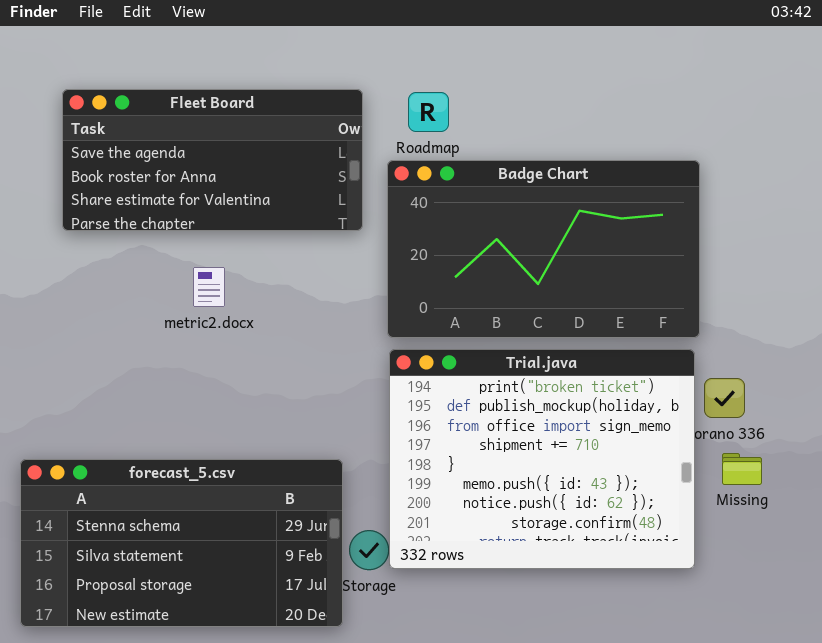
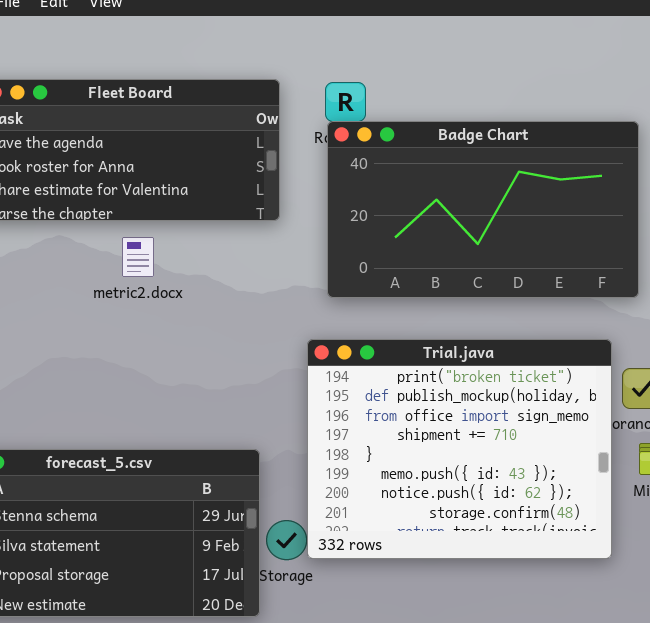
Badge Chart: [387,160,700,338] -> [327,121,639,298], moved
metric2.docx: [193,267,225,307] -> [122,237,154,277], moved

